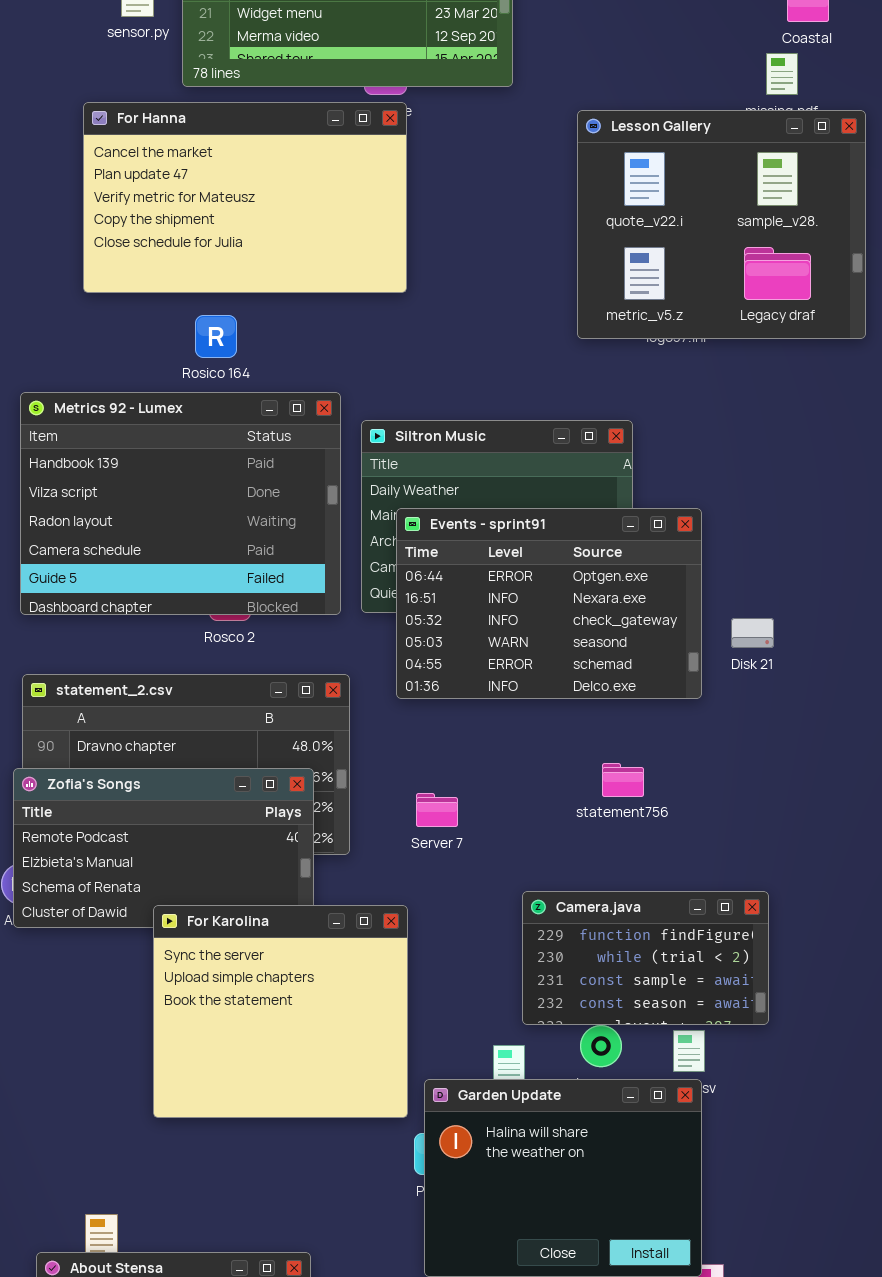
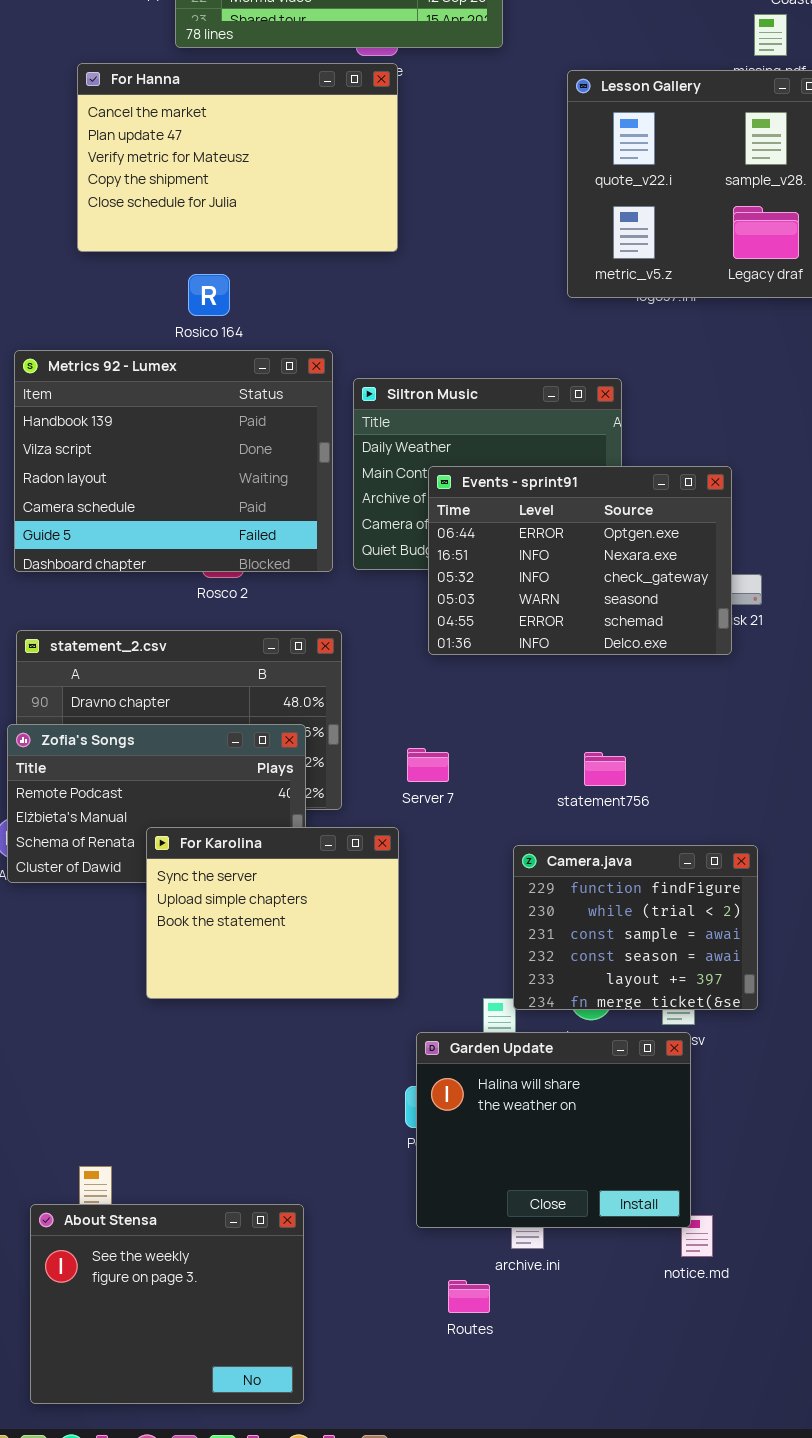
Events - sprint91: [396,508,702,699] -> [428,466,732,655], moved
statement756: [602,763,644,797] -> [584,752,626,786], moved
Camera.java: [522,891,769,1025] -> [513,845,758,1010], resized
For Karolina: [153,905,408,1118] -> [146,827,399,999], moved, resized

